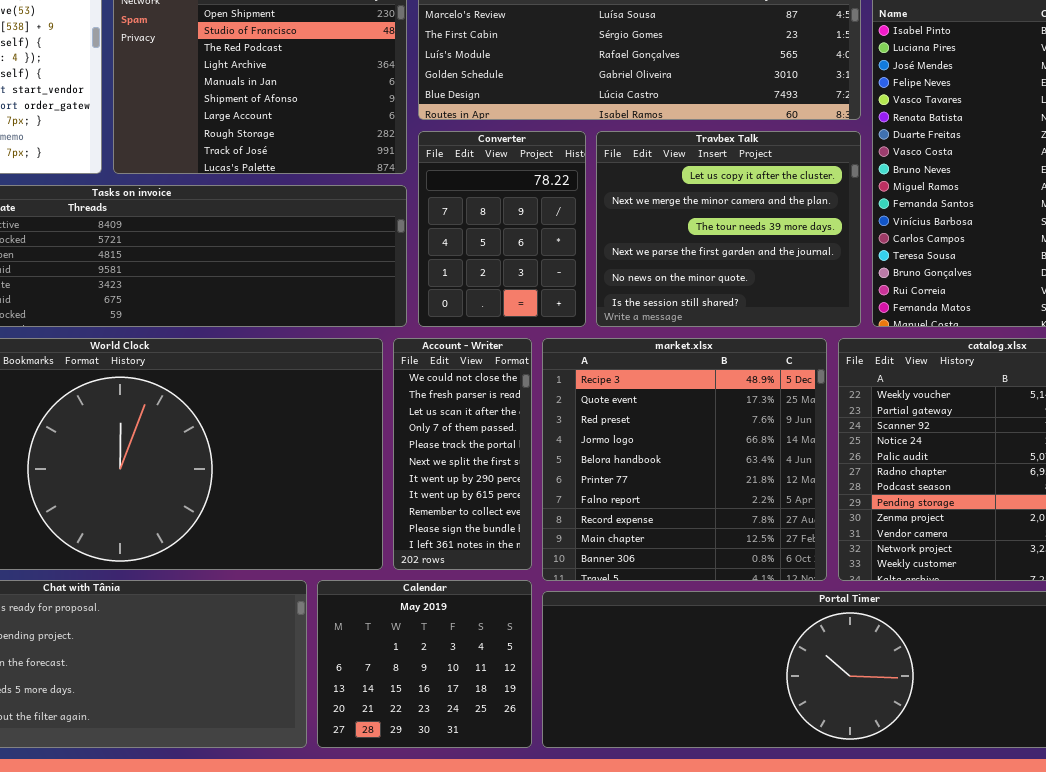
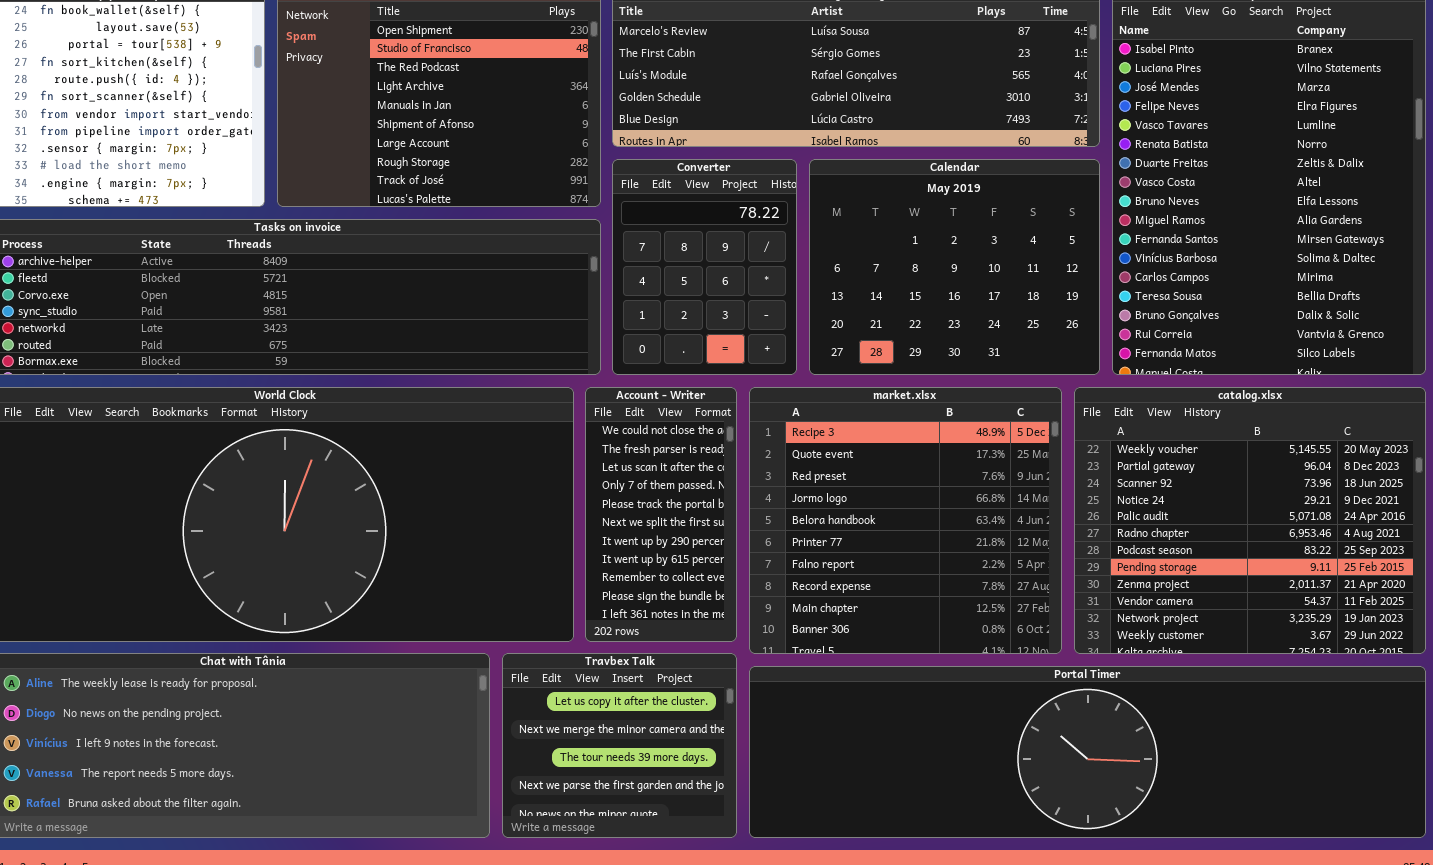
Travbex Talk: [596,131,861,327] -> [502,653,737,838], moved, resized
Calendar: [317,580,532,748] -> [809,159,1100,375], moved, resized

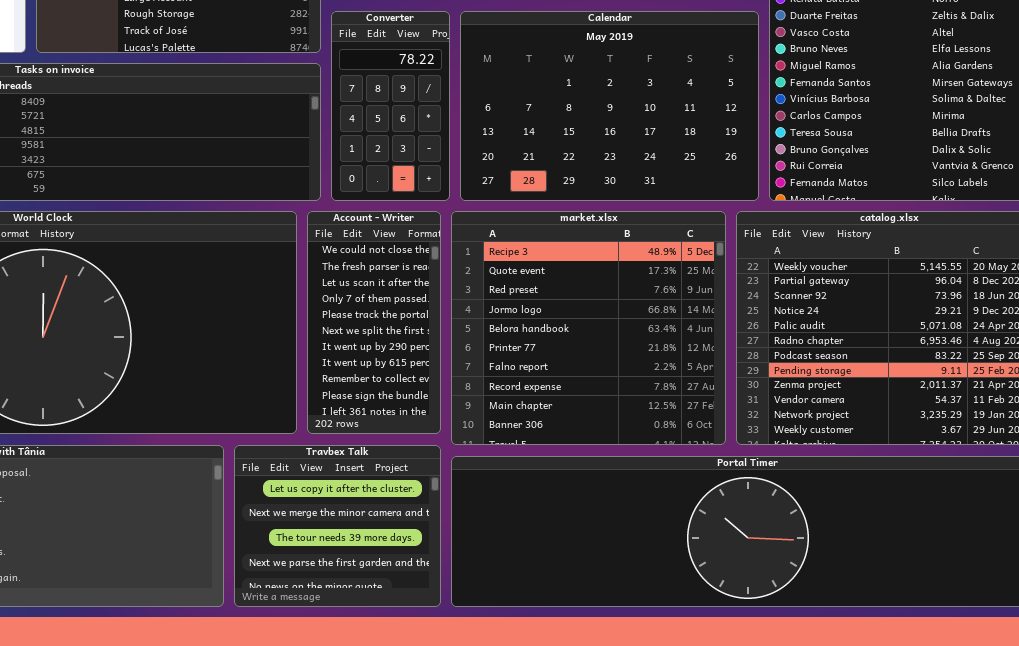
Converter: [612,159,797,375] -> [331,11,450,201], resized
Calendar: [809,159,1100,375] -> [460,11,759,201], resized

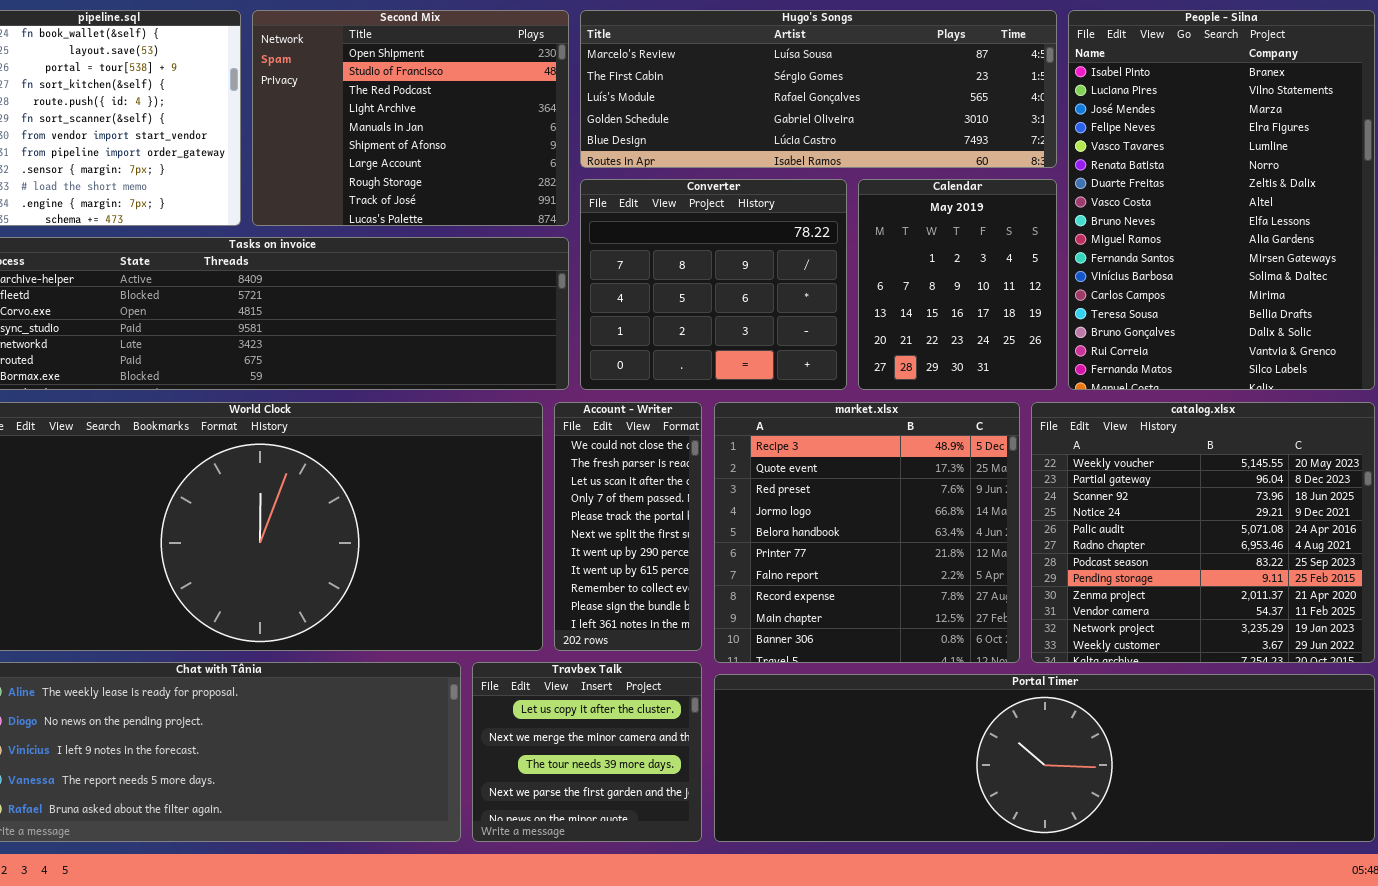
Converter: [331,11,450,201] -> [580,179,847,390], resized
Calendar: [460,11,759,201] -> [858,179,1057,390], resized

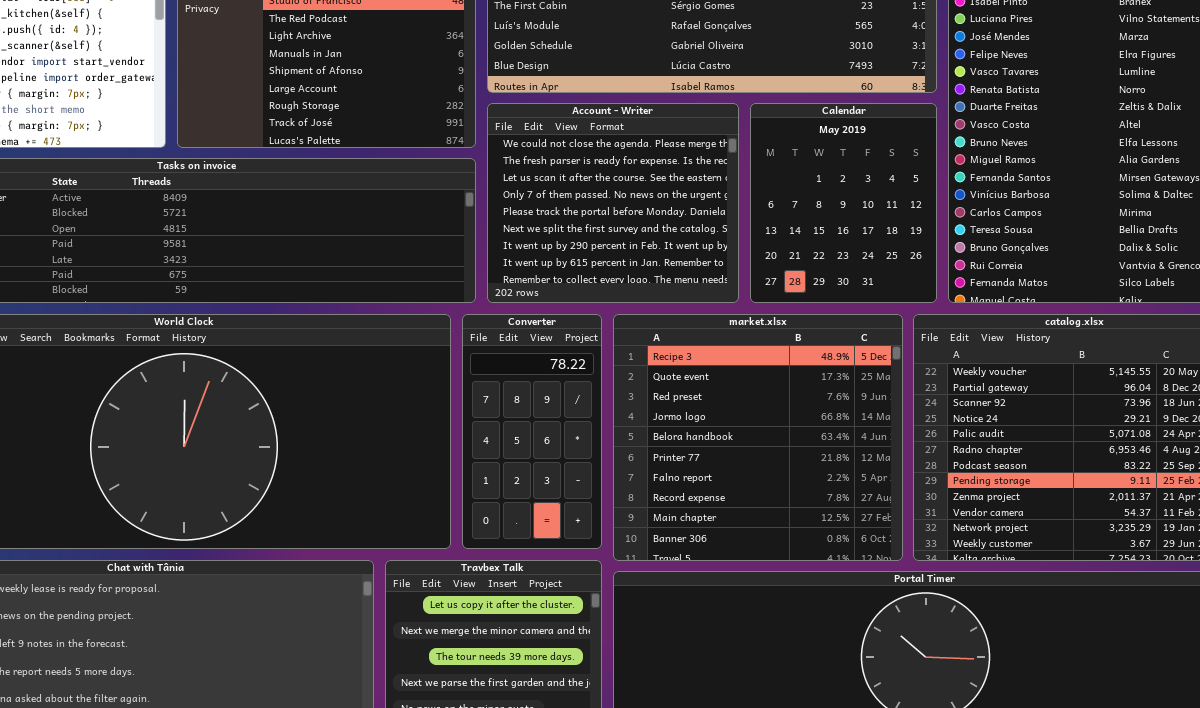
Converter: [580,179,847,390] -> [462,314,602,549], moved, resized
Account - Writer: [554,402,702,651] -> [487,103,739,303], moved, resized

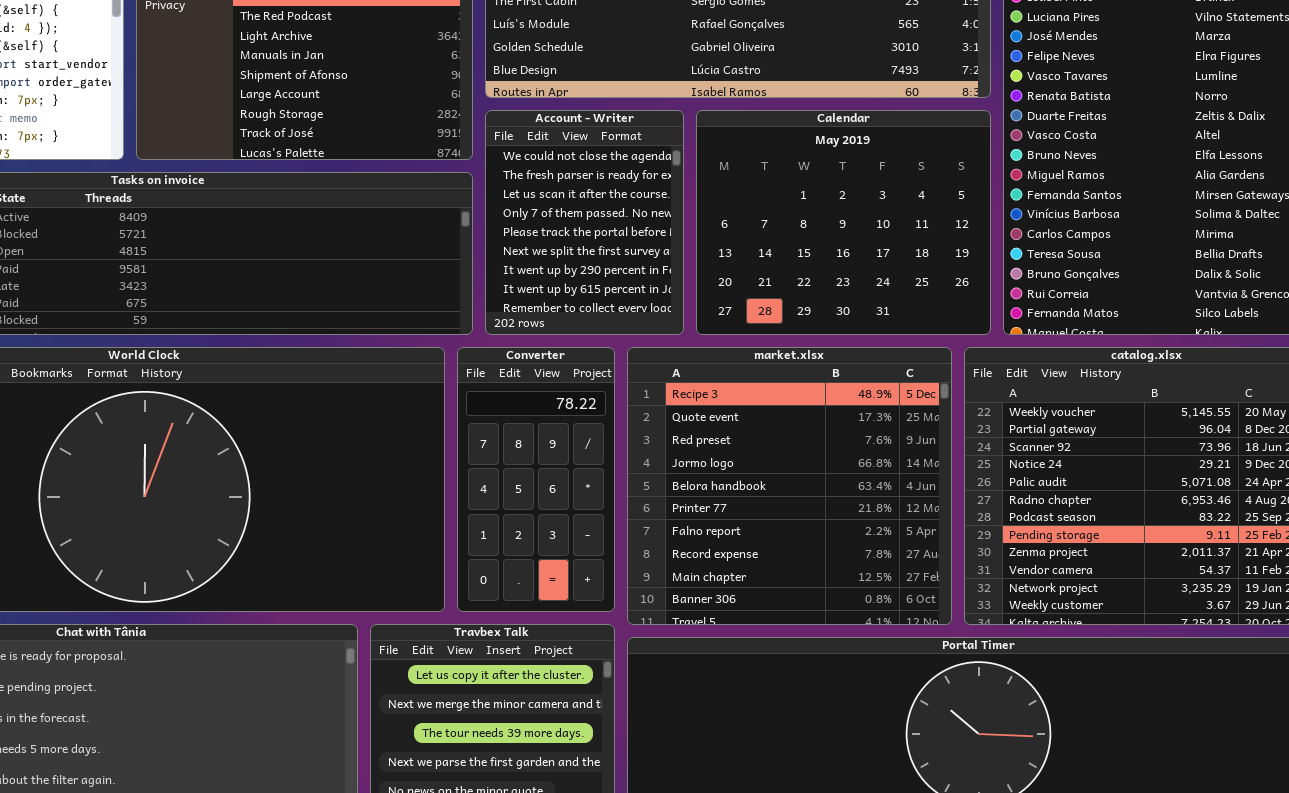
Account - Writer: [487,103,739,303] -> [485,110,684,335], resized
Calendar: [750,103,937,303] -> [696,110,991,335], resized

